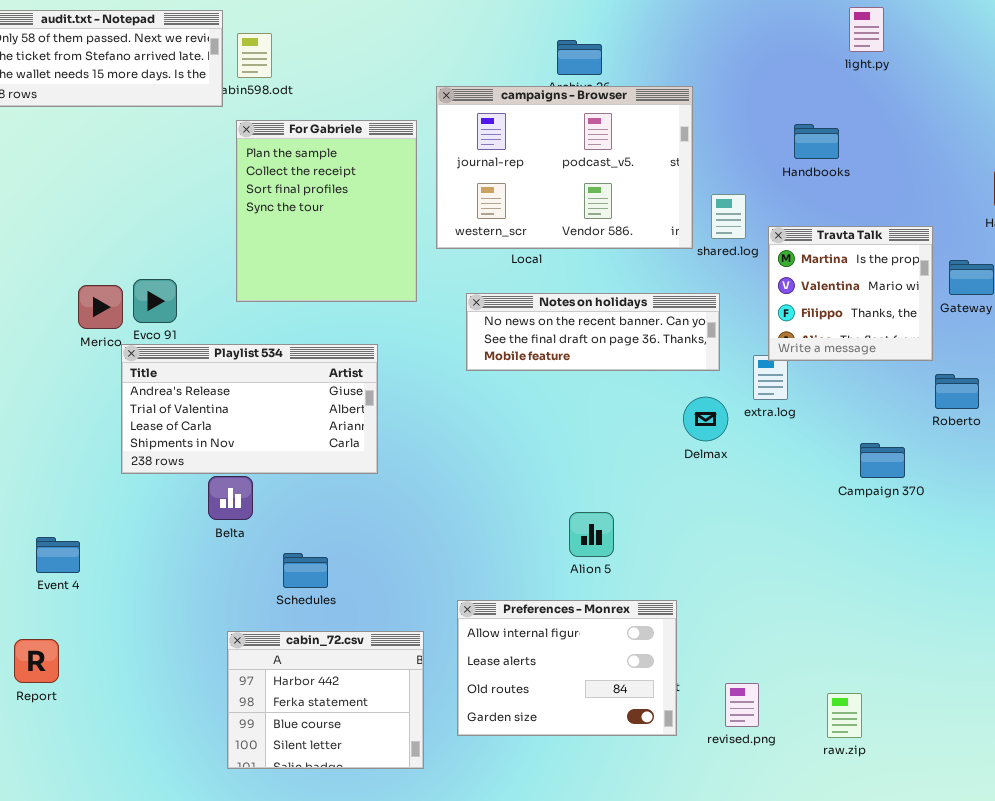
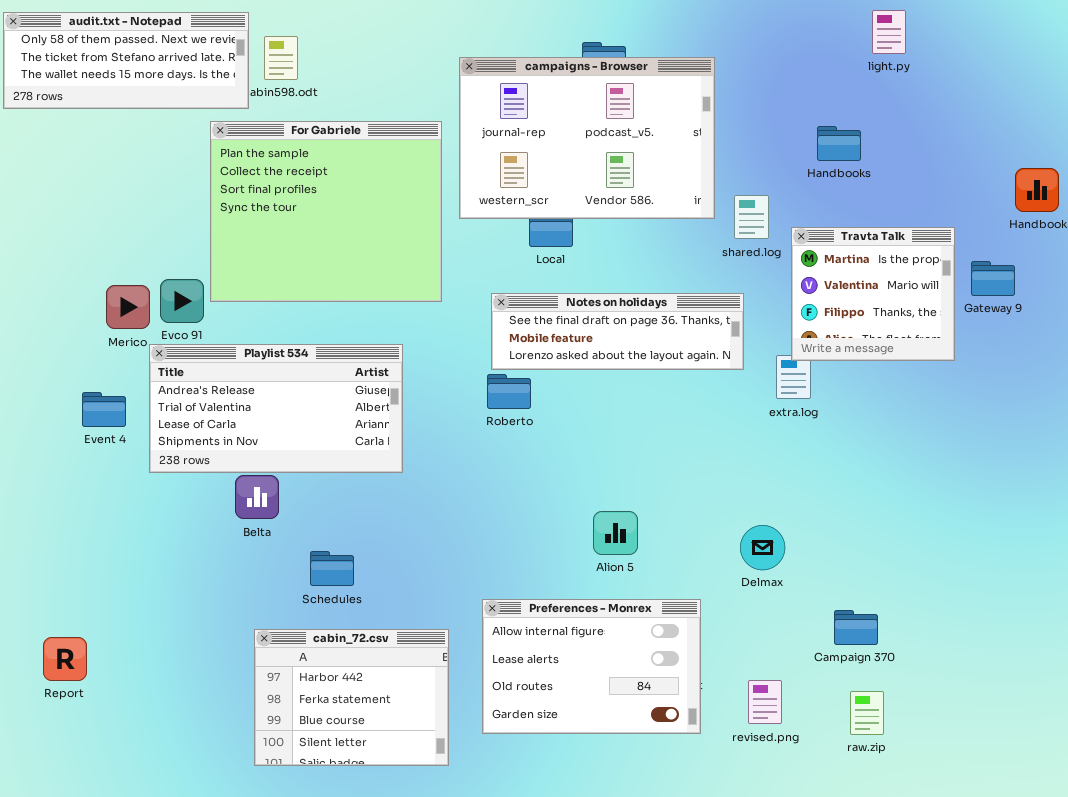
campaigns - Browser: [436,86,693,249] -> [459,57,715,219], moved
For Gabriele: [236,120,417,302] -> [210,121,442,302], resized
Notes on holidays: [466,293,720,371] -> [491,293,744,370], scrolled down 1 row
Roberto: [935,374,979,409] -> [487,374,531,409], moved
Delmax: [683,397,728,441] -> [740,525,785,570], moved
Campaign 370: [860,443,905,478] -> [834,610,878,645], moved
Event 4: [36,537,80,573] -> [82,392,126,427], moved

